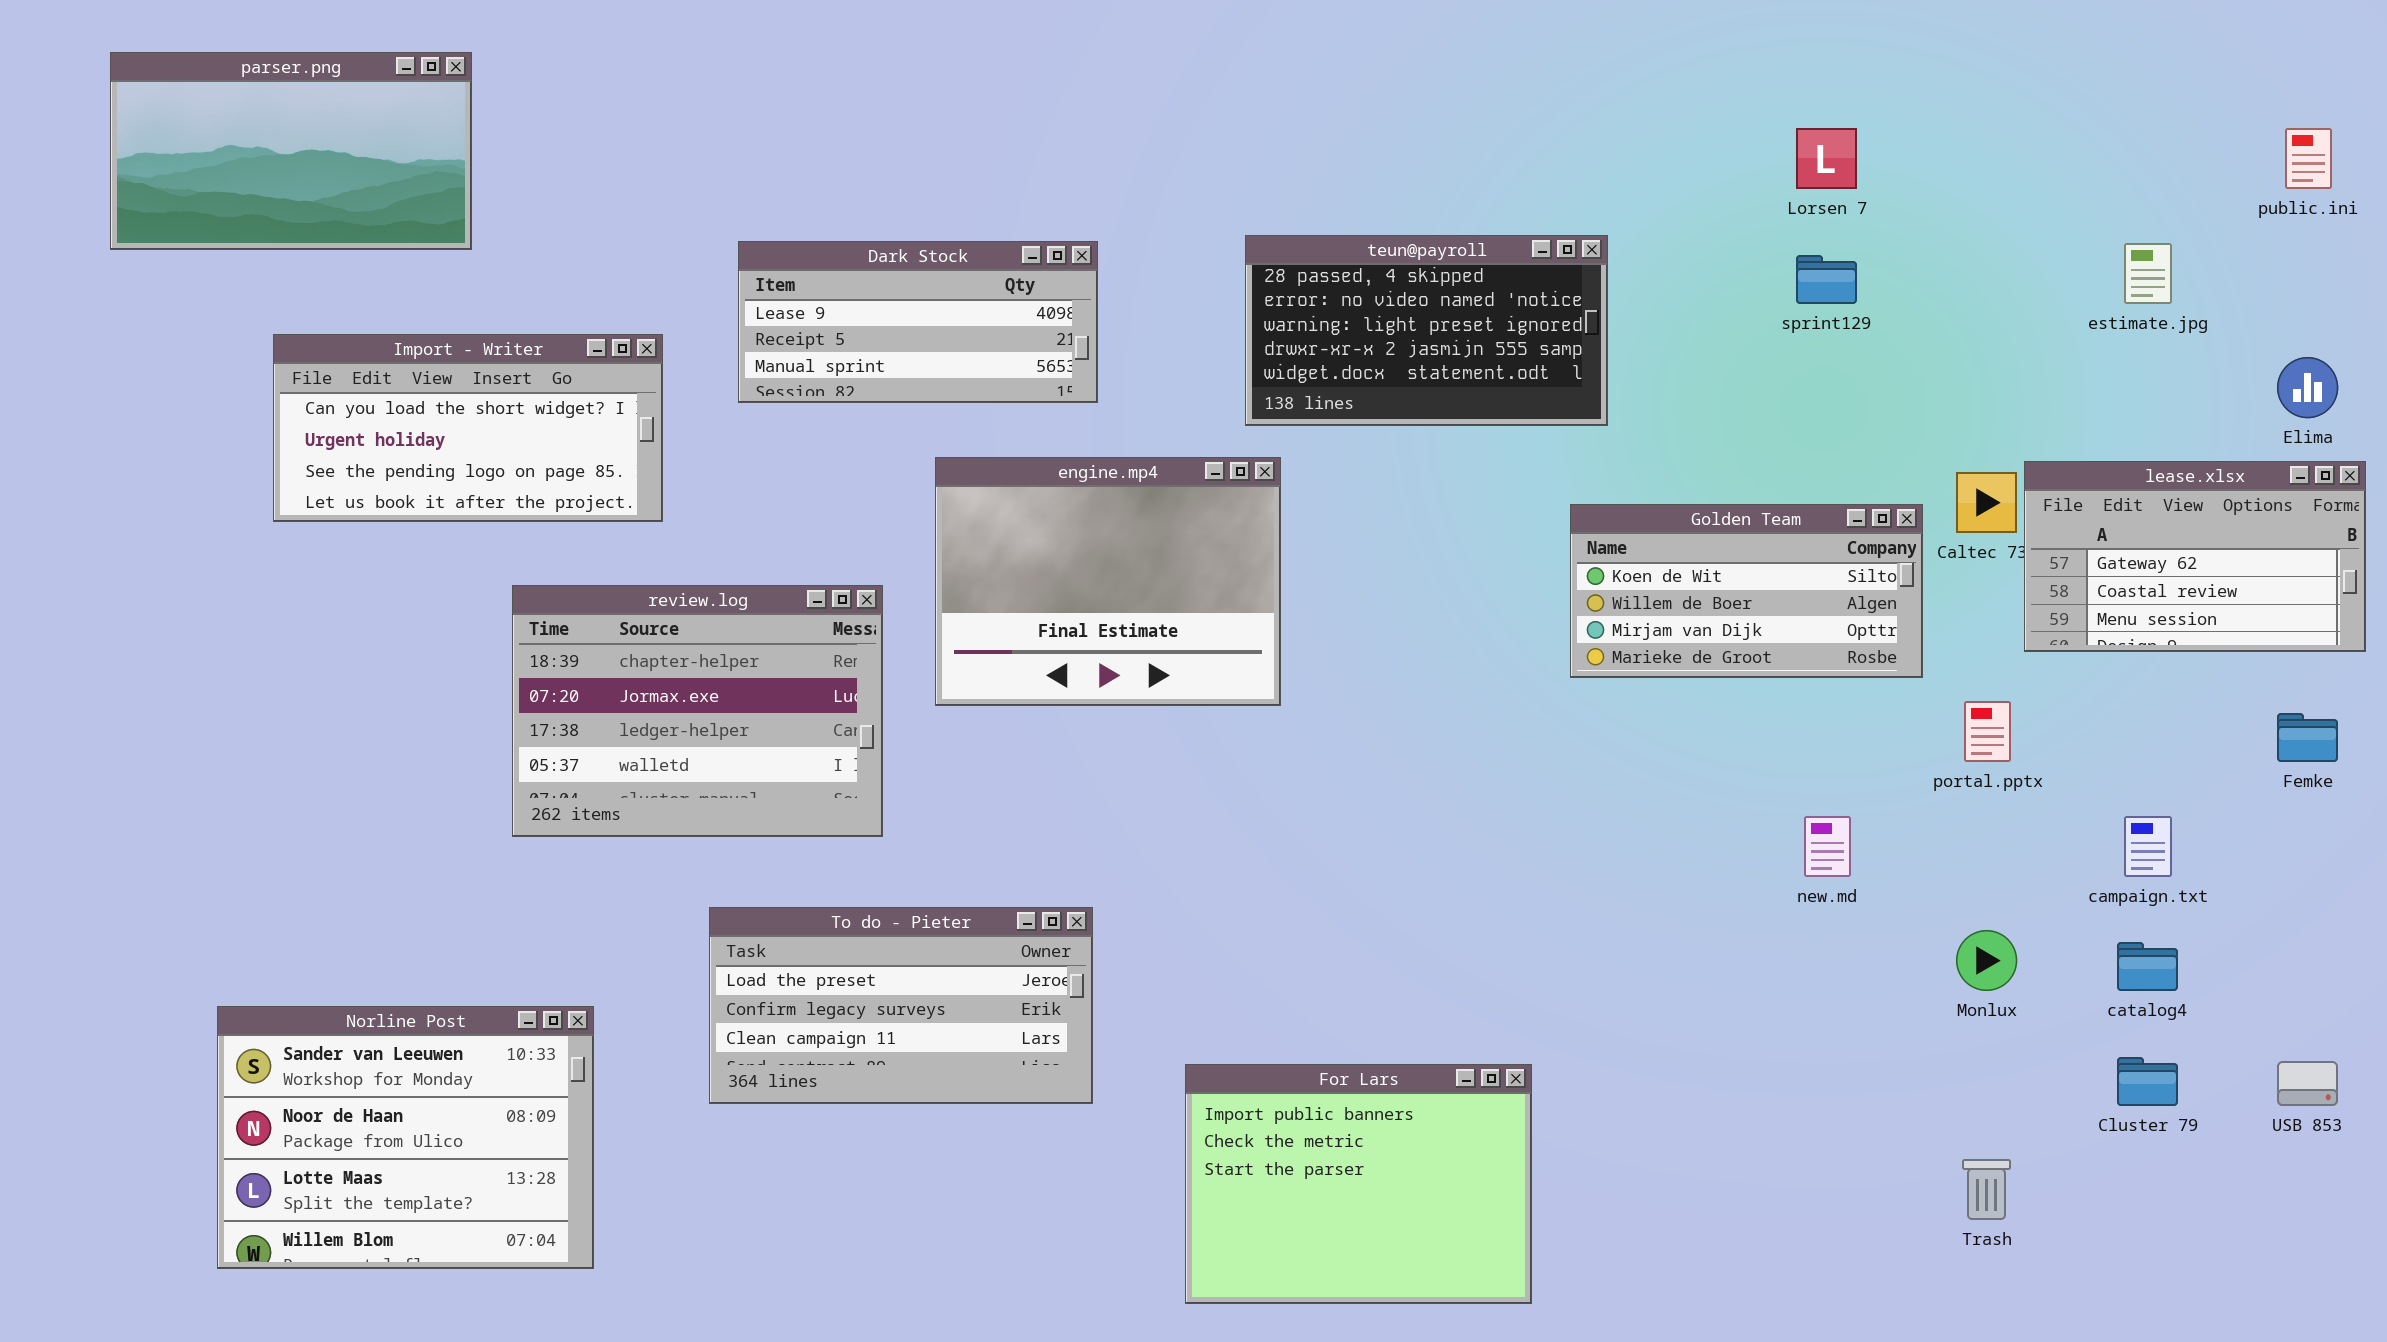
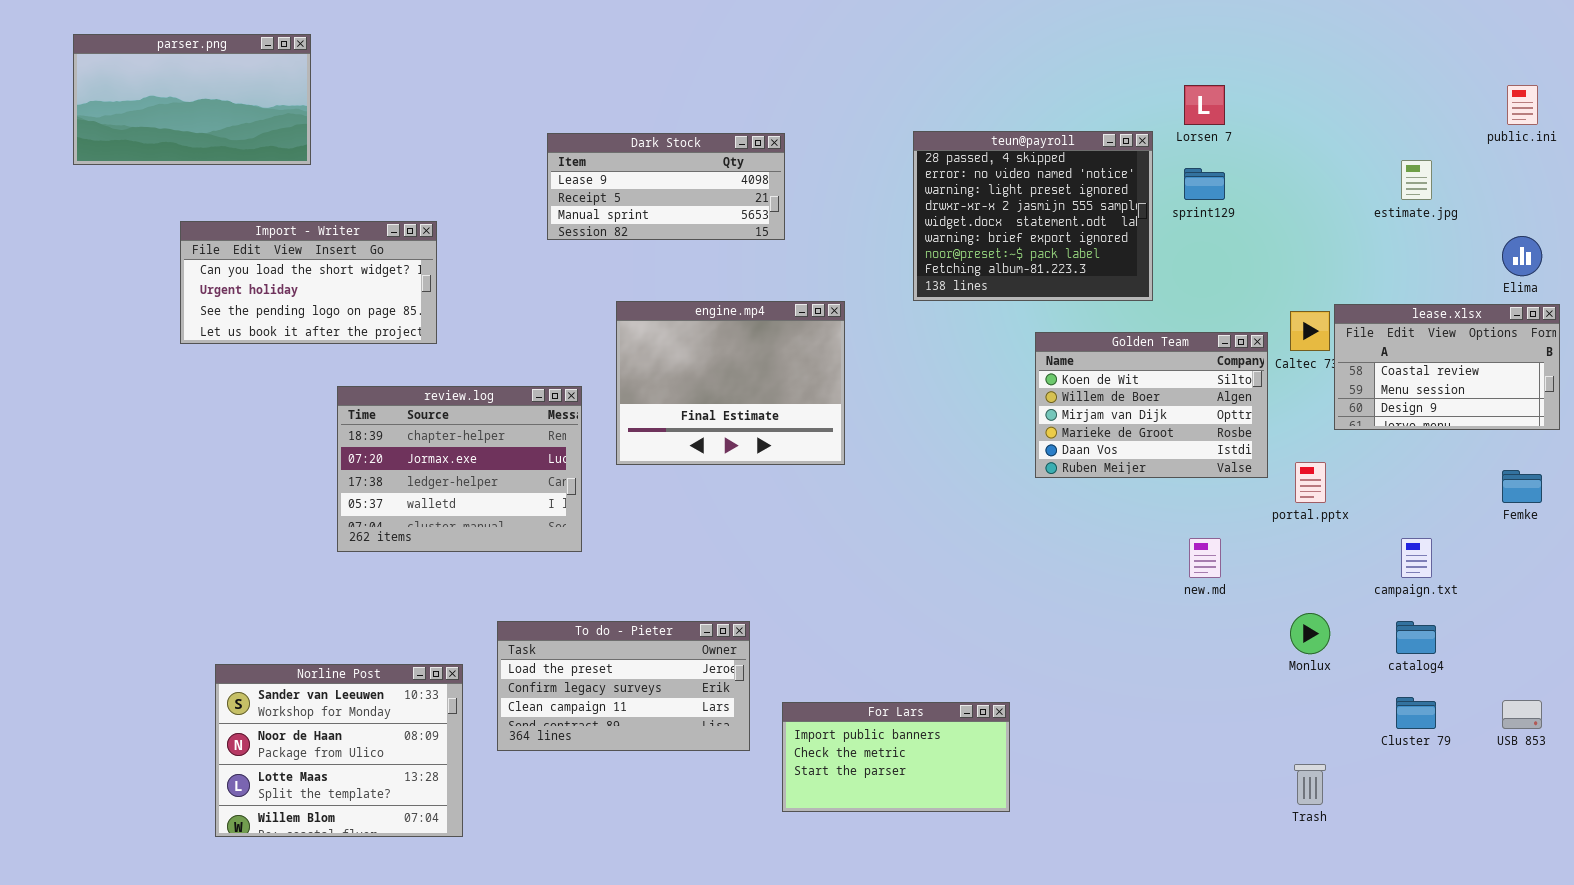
teun@payroll: [1245,235,1608,426] -> [913,131,1153,301], moved, resized
Dark Stock: [738,241,1098,403] -> [547,133,785,240], moved
lease.xlsx: [2024,461,2366,652] -> [1334,304,1560,430], scrolled down 1 row
Golden Team: [1570,504,1923,678] -> [1035,332,1268,478], resized
To do - Pieter: [709,907,1093,1104] -> [497,621,750,751], moved
Norline Post: [217,1006,594,1269] -> [215,664,463,837], moved
For Lars: [1185,1064,1532,1304] -> [782,702,1010,812], resized

